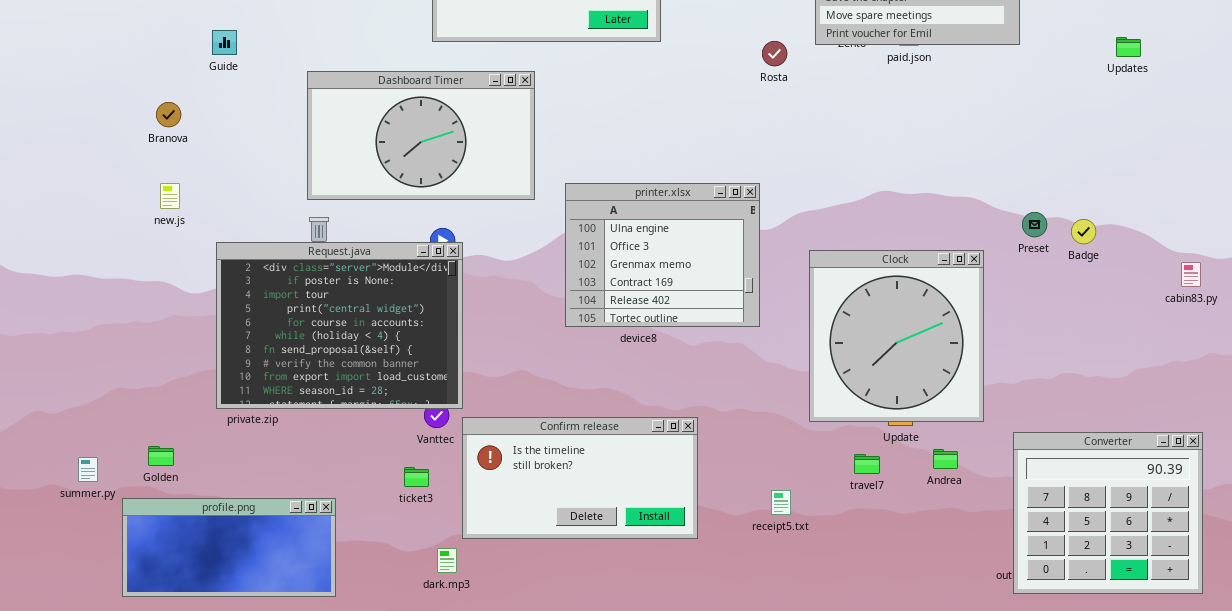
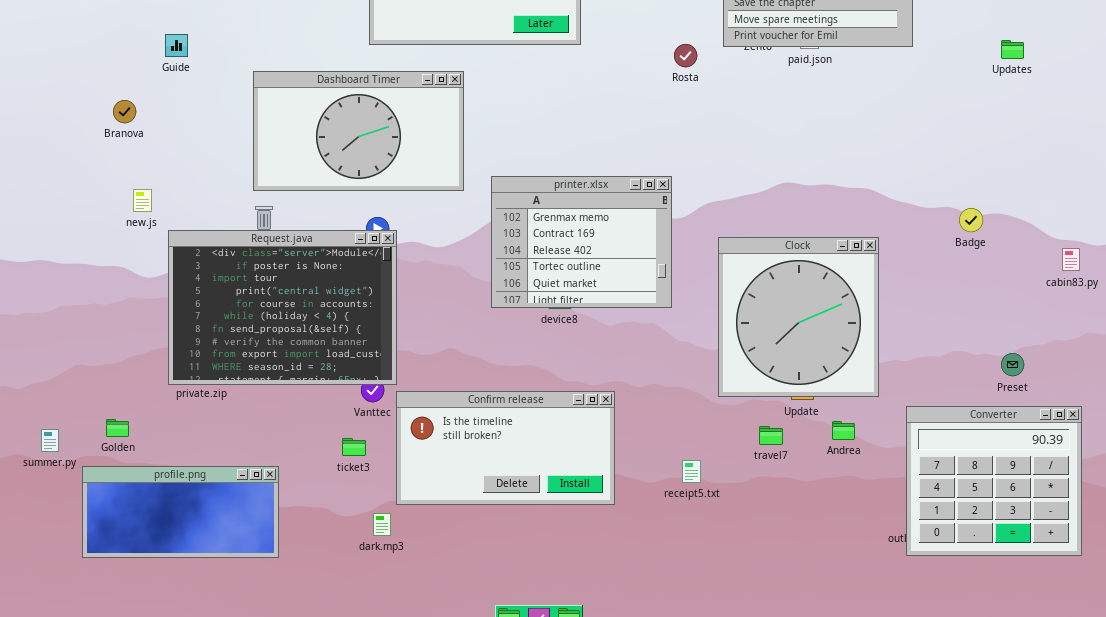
new.js: [160,183,180,209] -> [133,189,152,212], moved
printer.xlsx: [565,183,760,327] -> [491,176,672,308], scrolled down 2 rows
Preset: [1022,212,1047,237] -> [1001,353,1024,376], moved

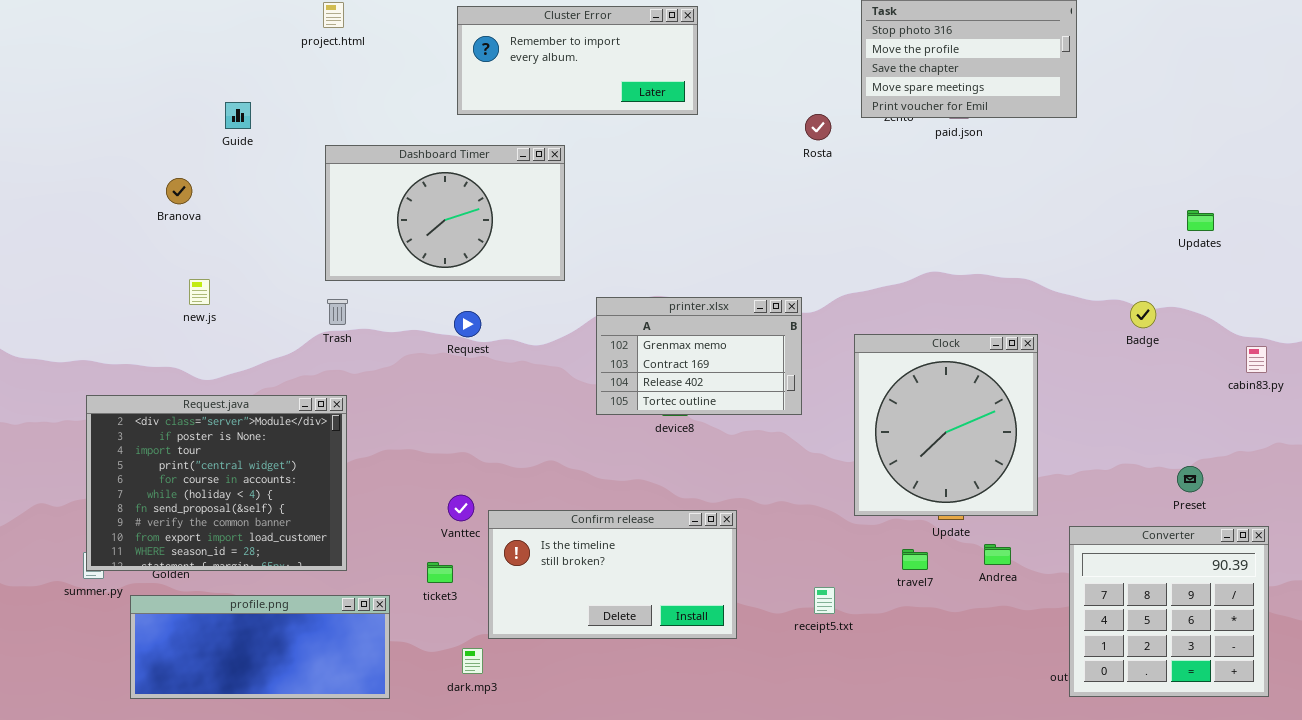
Updates: [1001,40,1024,59] -> [1187,210,1214,231], moved
printer.xlsx: [491,176,672,308] -> [596,297,802,415], resized
Request.java: [168,230,397,385] -> [86,395,347,571], moved
profile.png: [82,466,279,558] -> [130,595,390,699], resized

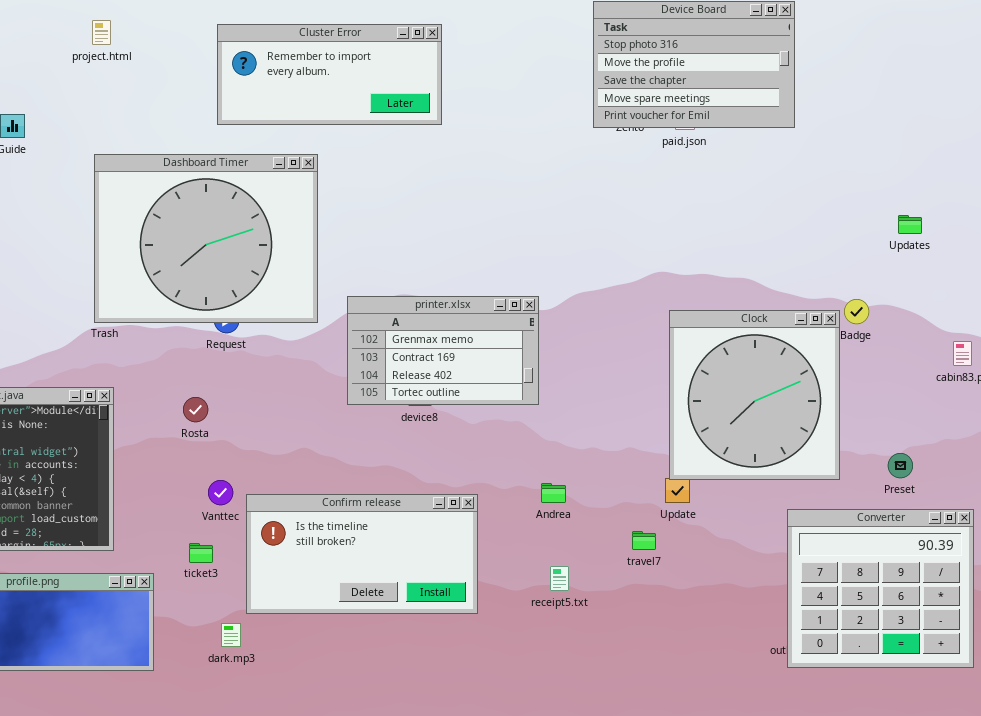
Rosta: [805,114,831,140] -> [183,397,208,422], moved
Dashboard Timer: [325,145,565,281] -> [94,154,318,323], resized
Clock: [854,334,1038,516] -> [669,310,840,480], moved
Andrea: [984,544,1011,565] -> [541,483,566,503], moved

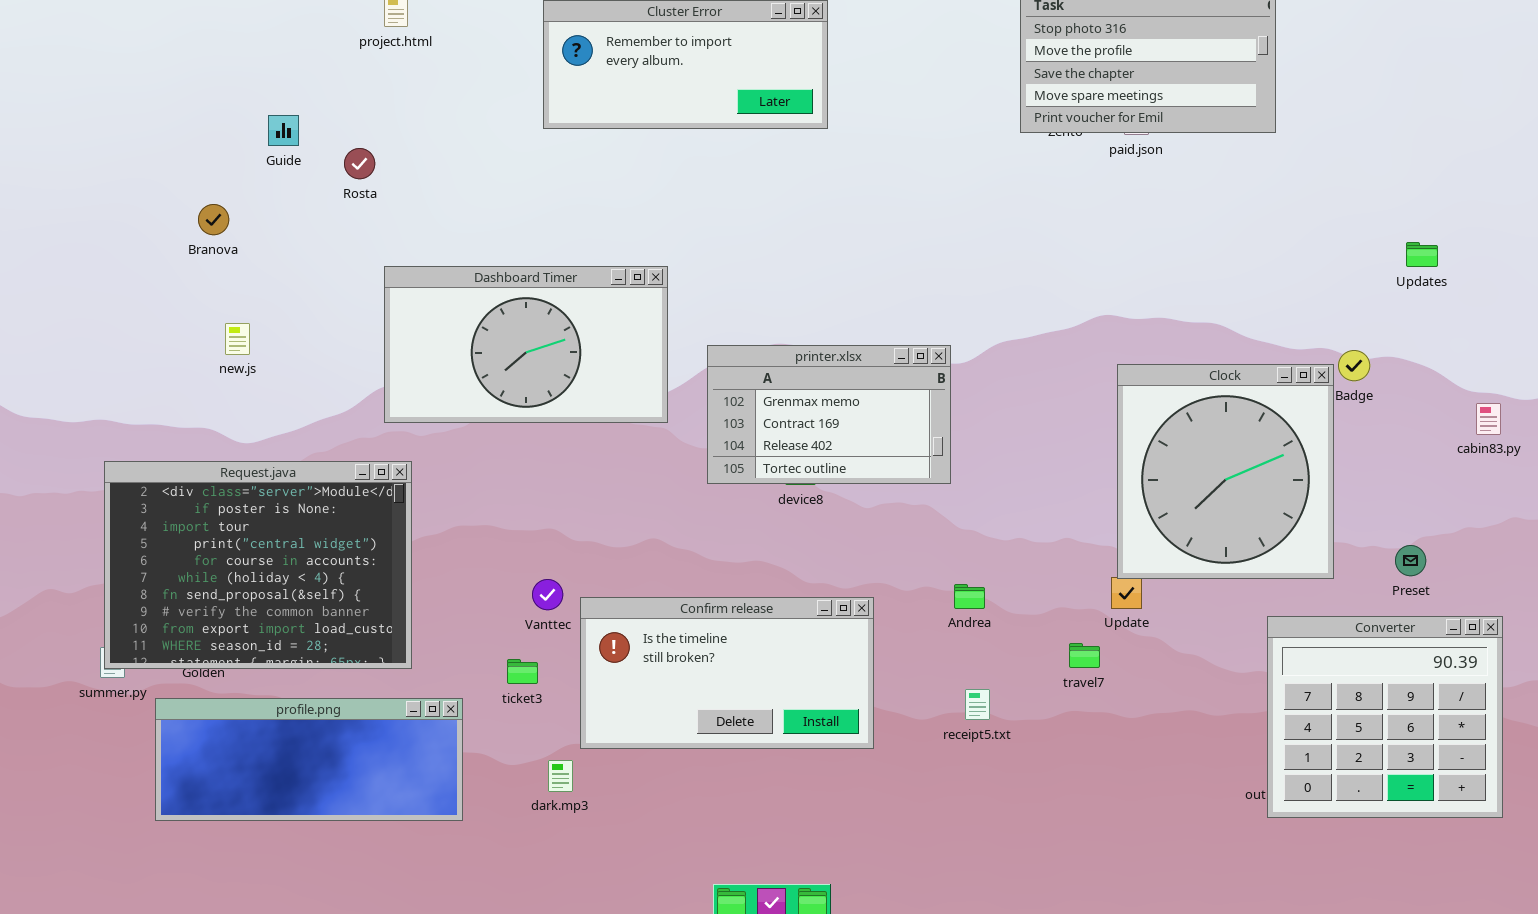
Dashboard Timer: [94,154,318,323] -> [384,266,668,423], moved, resized
Rosta: [183,397,208,422] -> [344,148,375,179], moved

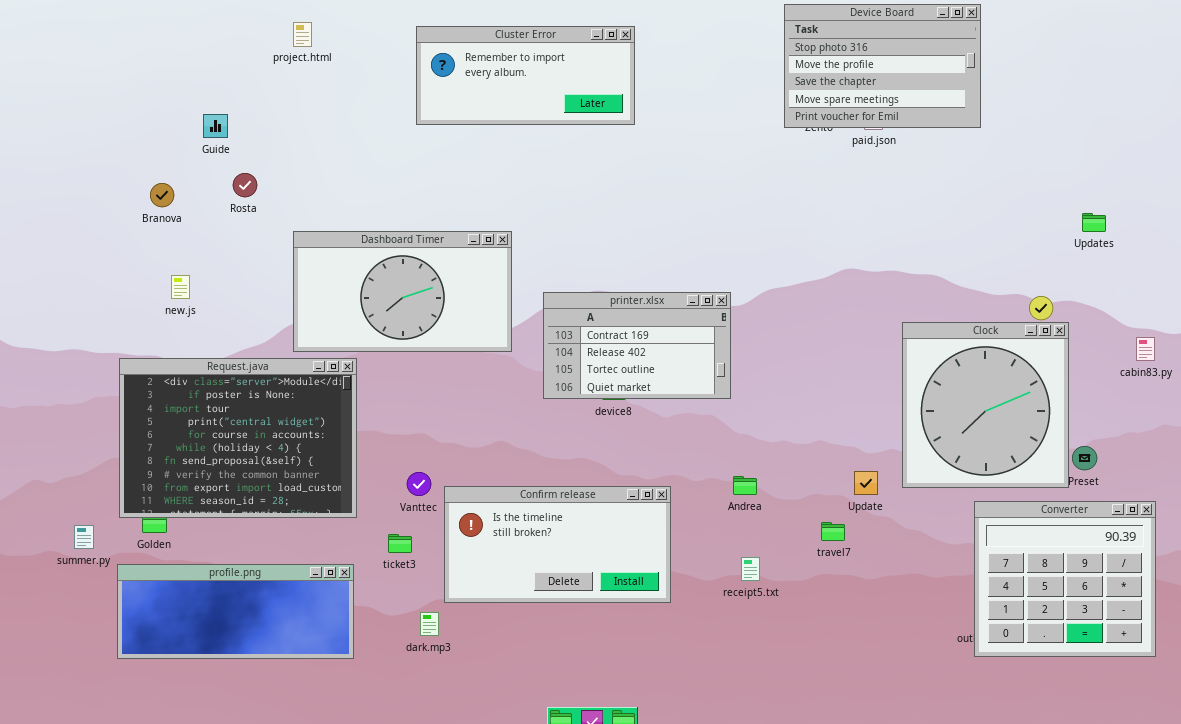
Rosta: [344,148,375,179] -> [233,173,257,197], moved
printer.xlsx: [707,345,951,484] -> [543,292,731,399], scrolled down 1 row
Clock: [1117,364,1334,579] -> [902,322,1069,488], moved
Request.java: [104,461,412,669] -> [119,358,357,518], moved

